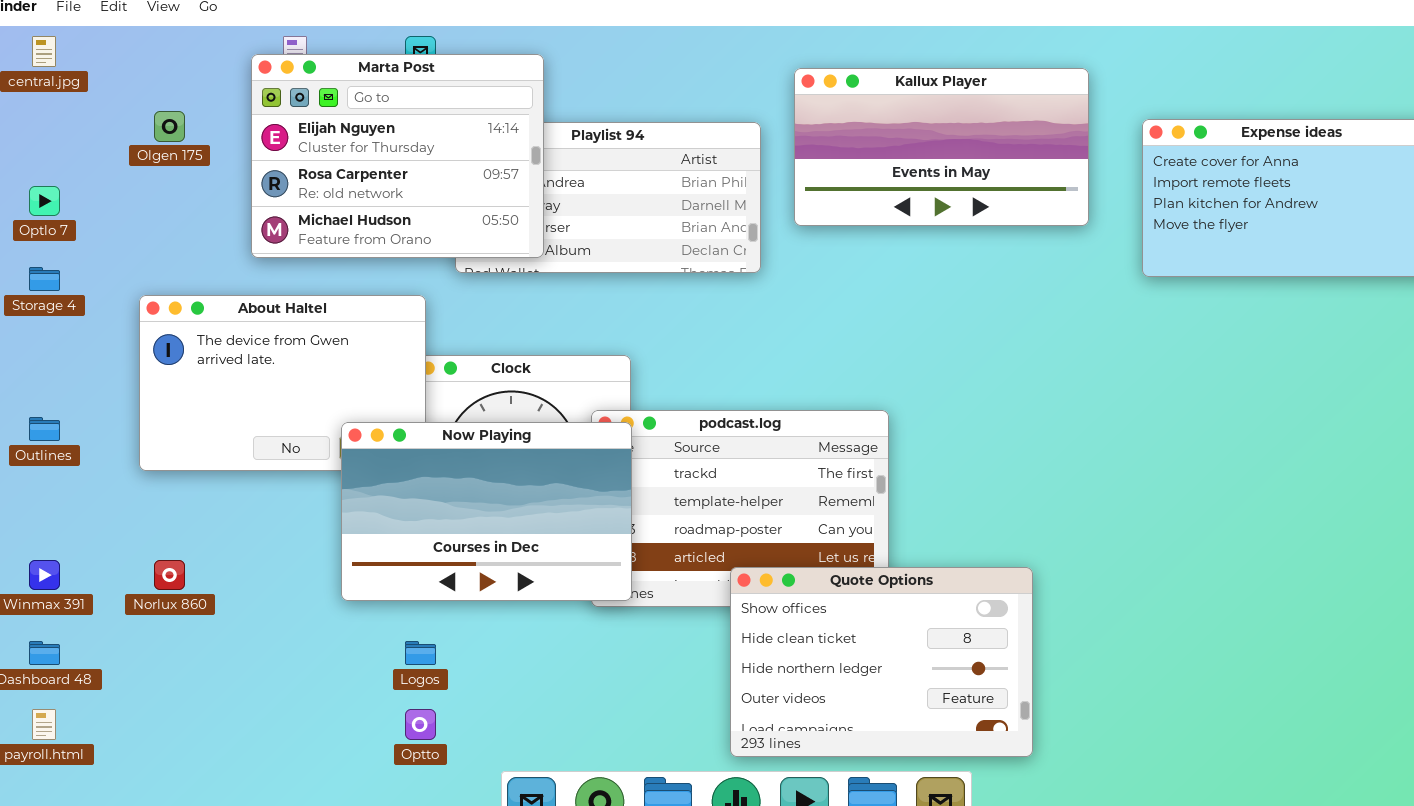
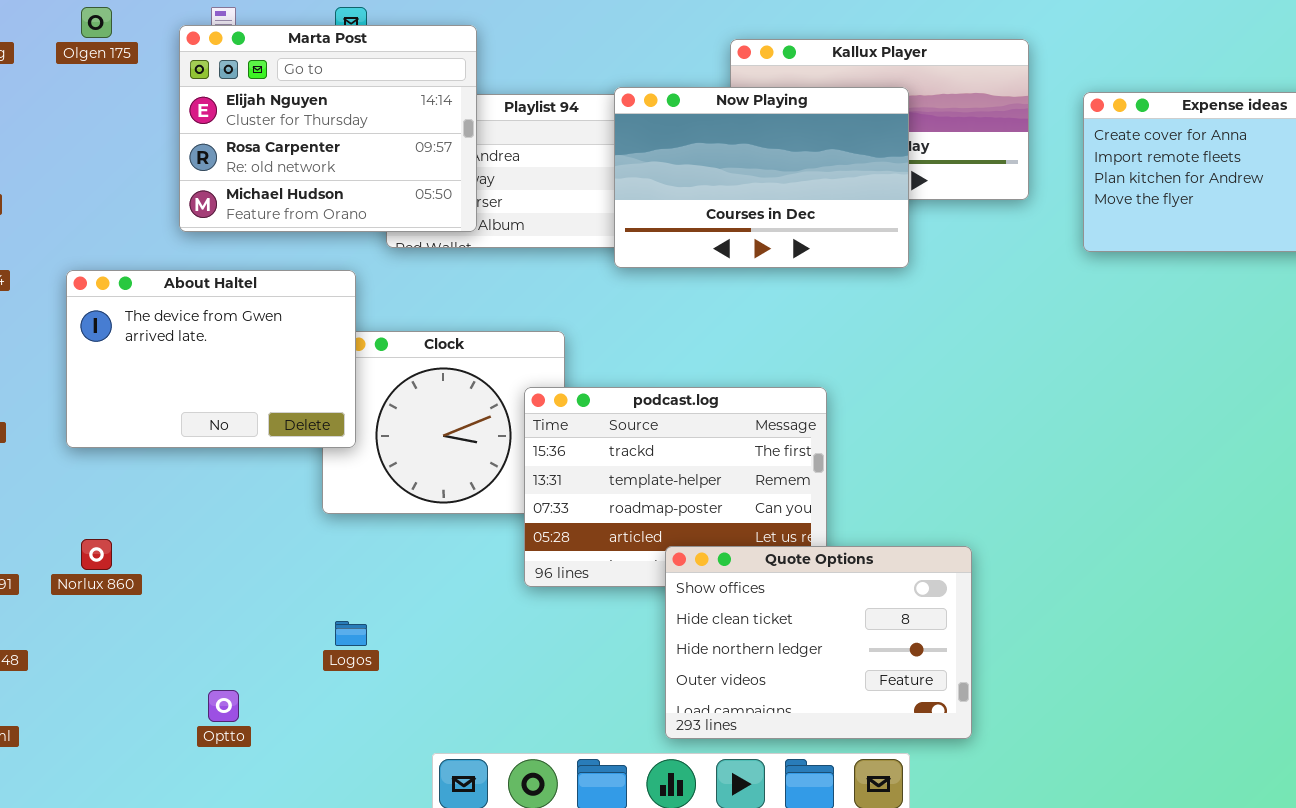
Olgen 175: [154,111,185,142] -> [81,7,112,38], moved
Now Playing: [341,422,632,601] -> [614,87,909,268], moved
Optto: [405,709,436,740] -> [208,690,239,722], moved

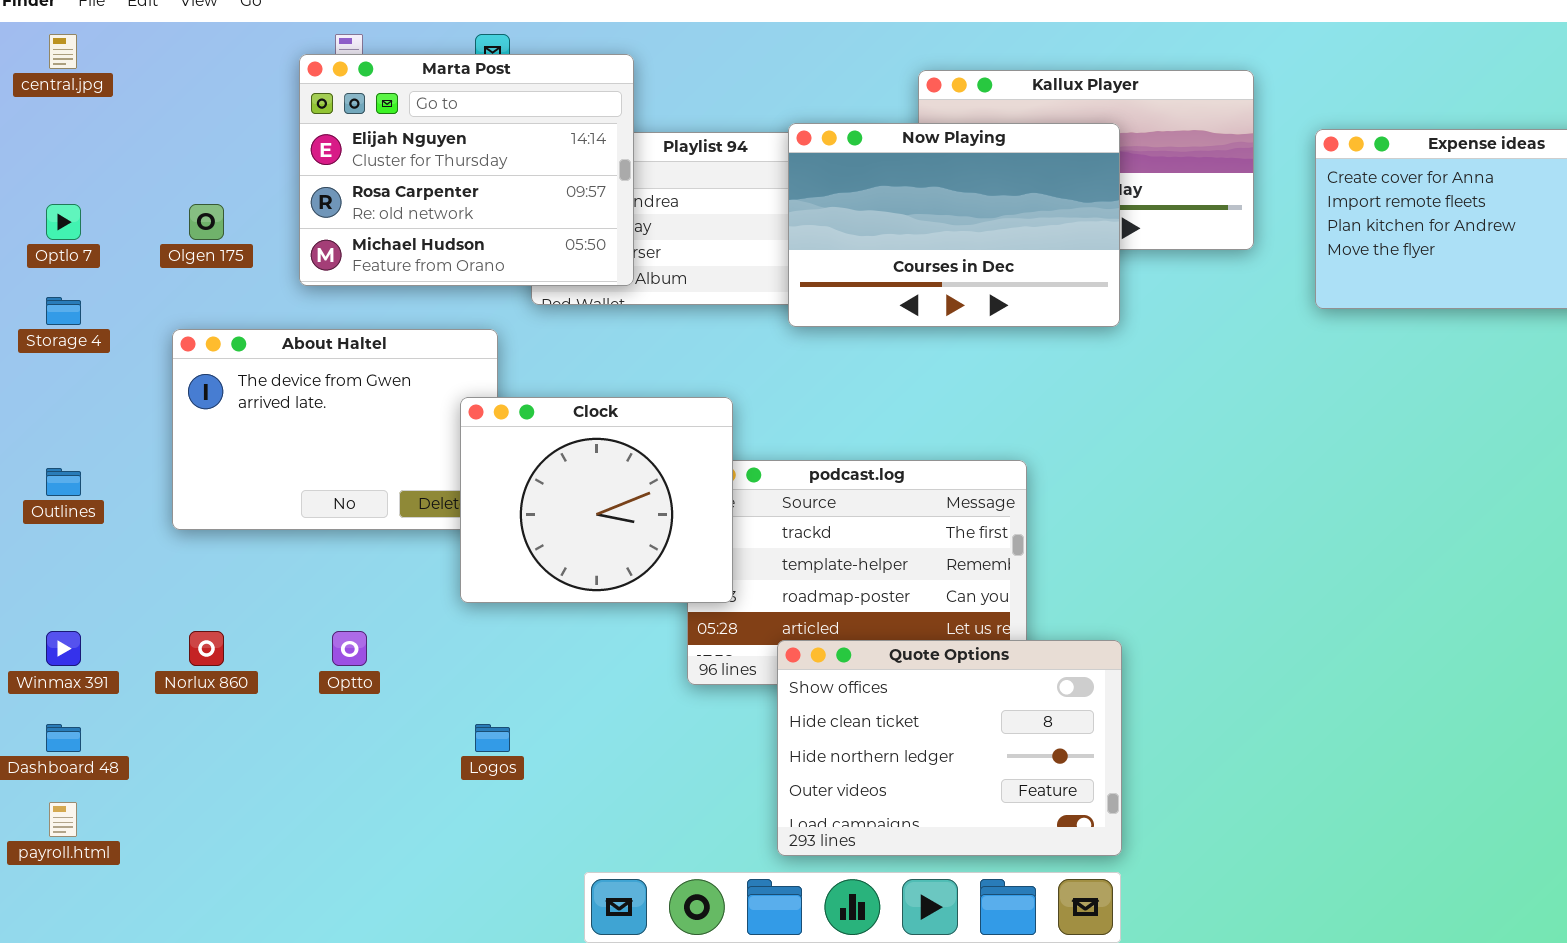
Olgen 175: [81,7,112,38] -> [189,204,224,240], moved
Clock: [322,331,565,514] -> [460,397,733,603], raised
Quote Options: [665,546,972,739] -> [777,640,1122,856], moved
Optto: [208,690,239,722] -> [332,631,367,666], moved

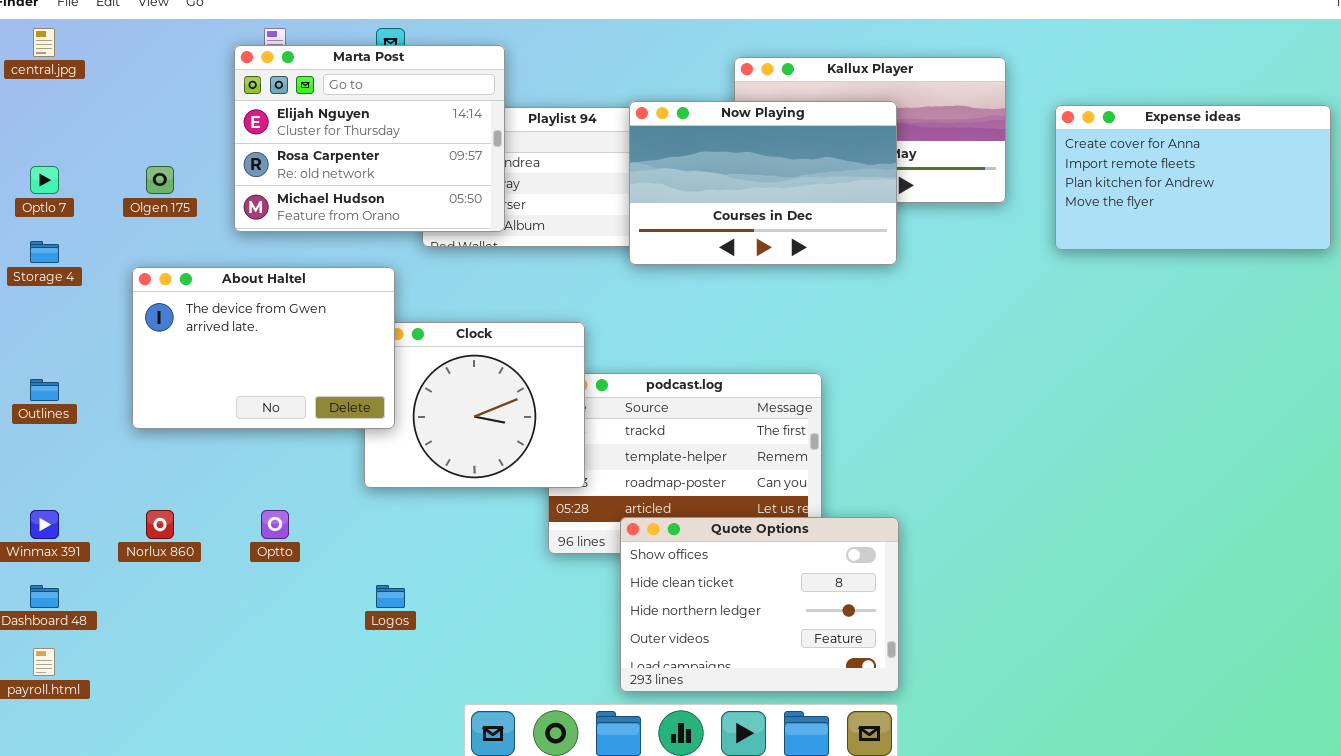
About Haltel: [172,329,498,530] -> [132,267,395,429], raised

